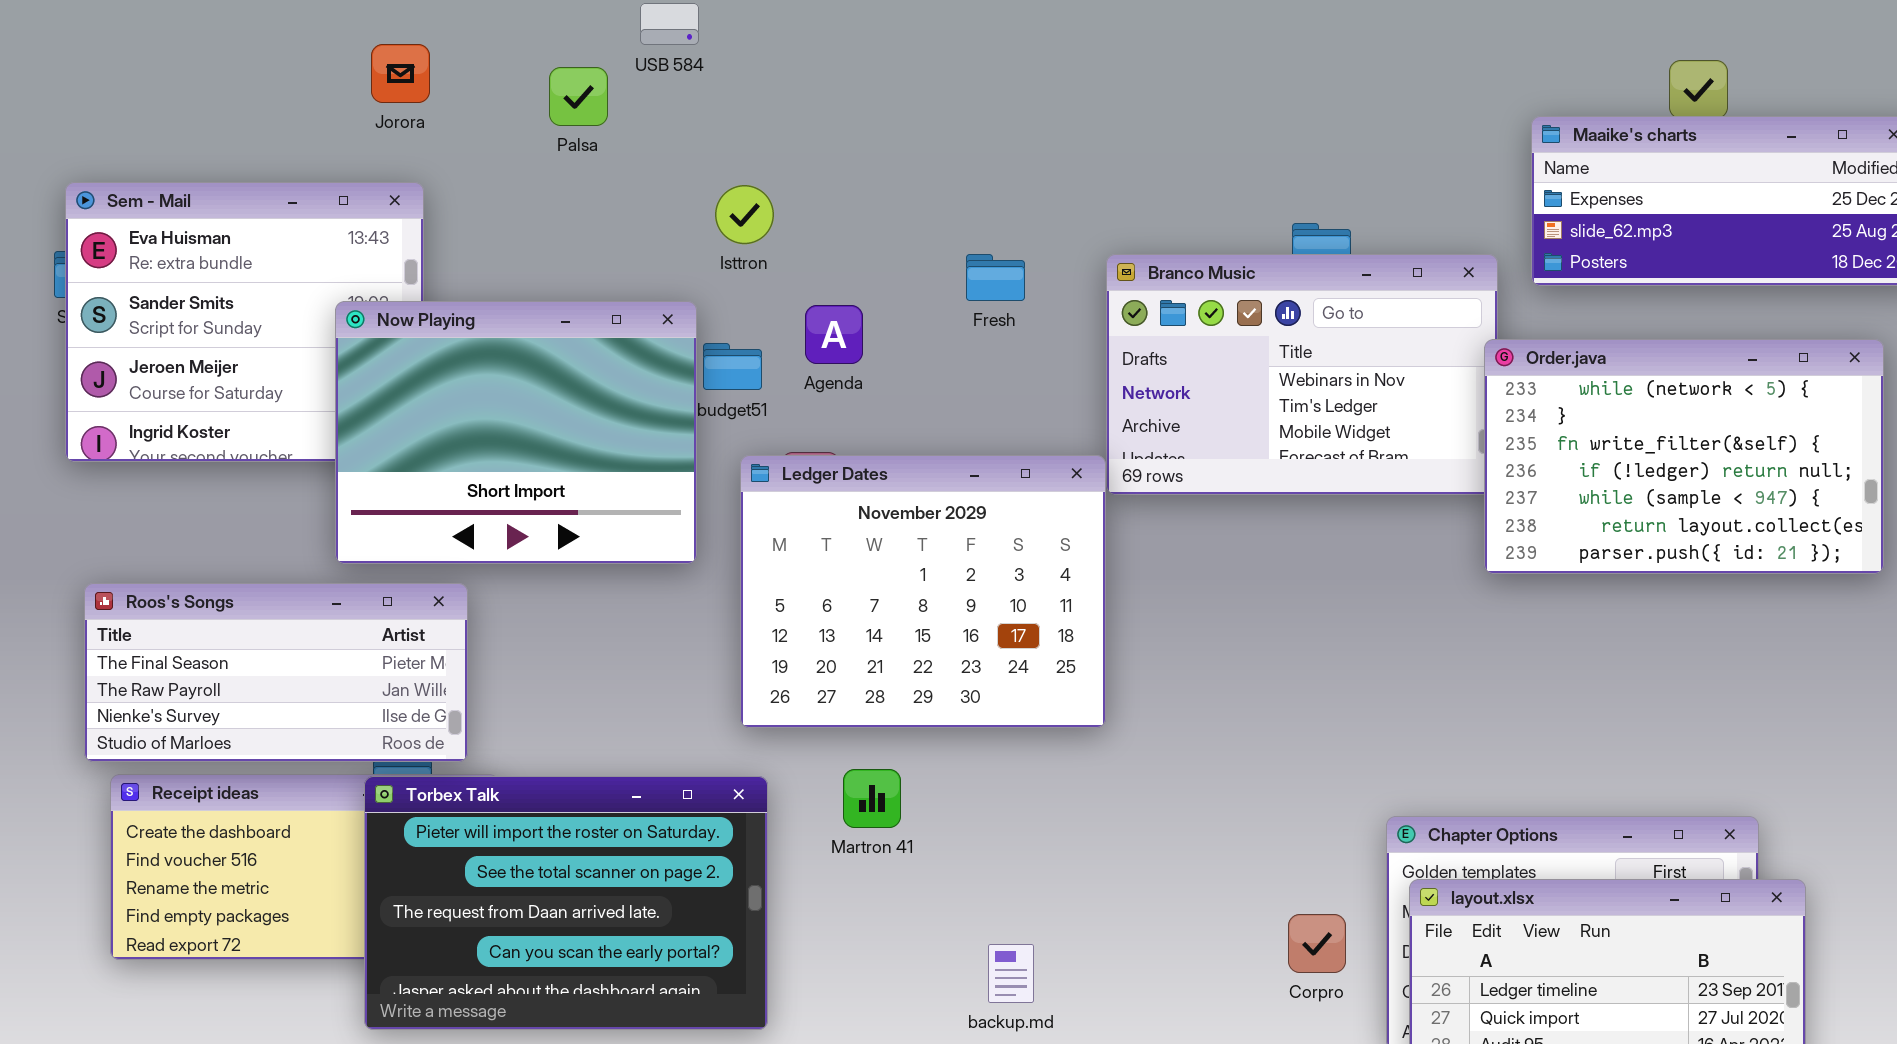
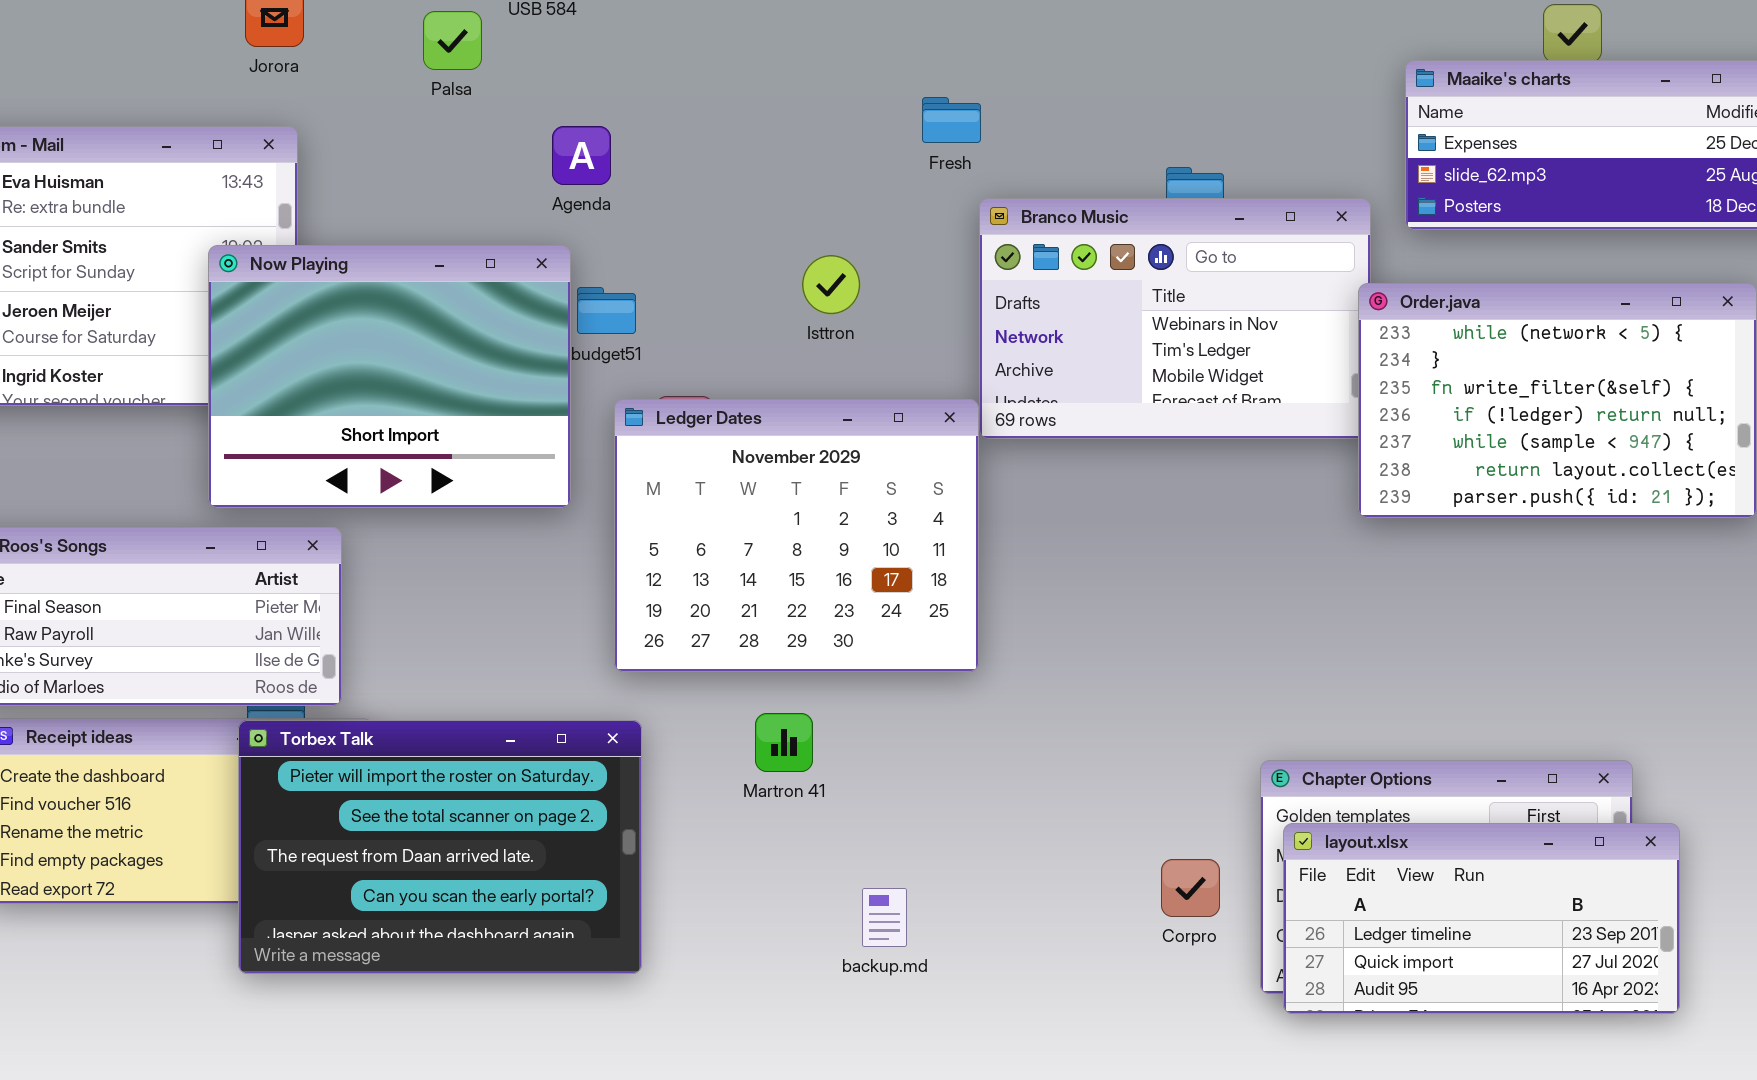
Isttron: [715,185,774,244] -> [802,255,860,314], moved
Fresh: [966,254,1025,301] -> [922,97,981,143], moved
Agenda: [805,305,863,364] -> [552,126,611,185], moved
Martron 41: [843,769,901,828] -> [755,713,813,772], moved

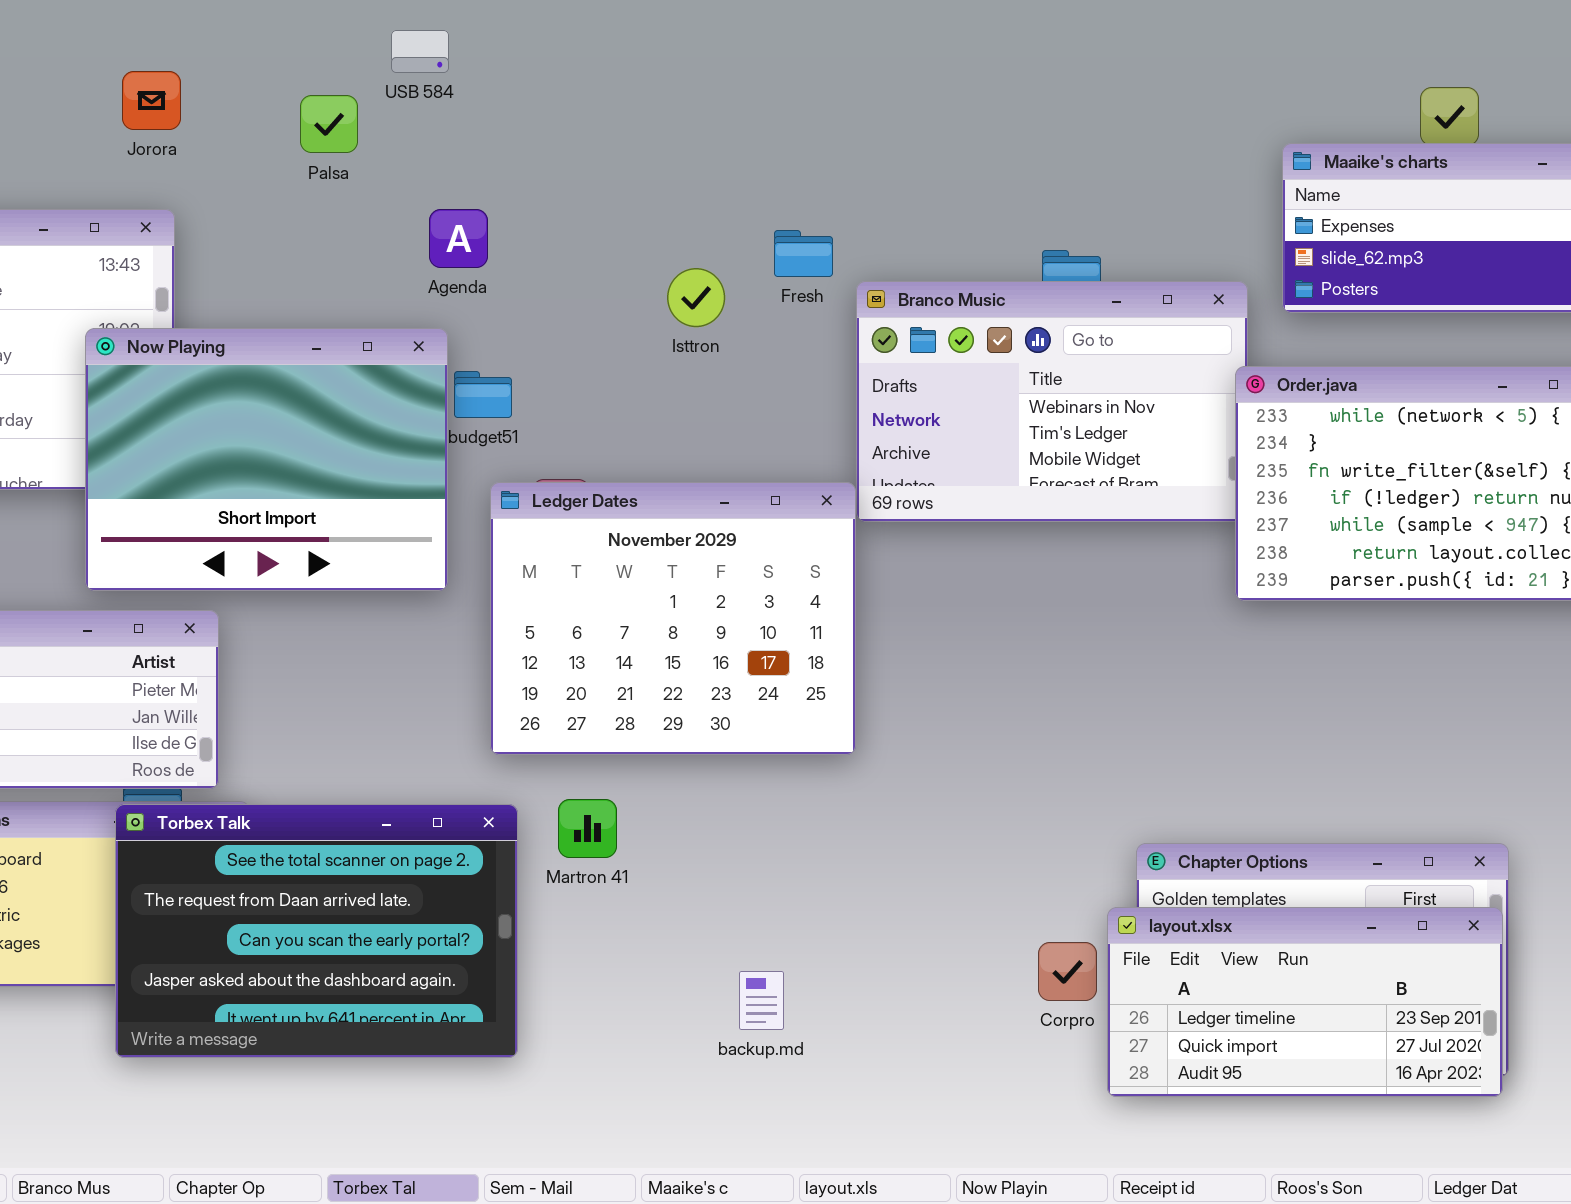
Fresh: [922,97,981,143] -> [774,230,833,277], moved
Isttron: [802,255,860,314] -> [667,268,725,327], moved
Martron 41: [755,713,813,772] -> [558,799,617,858], moved
Torbex Talk: [238,720,642,974] -> [115,804,518,1058], scrolled down 1 row
layout.xlsx: [1283,823,1680,1014] -> [1107,907,1503,1097], moved

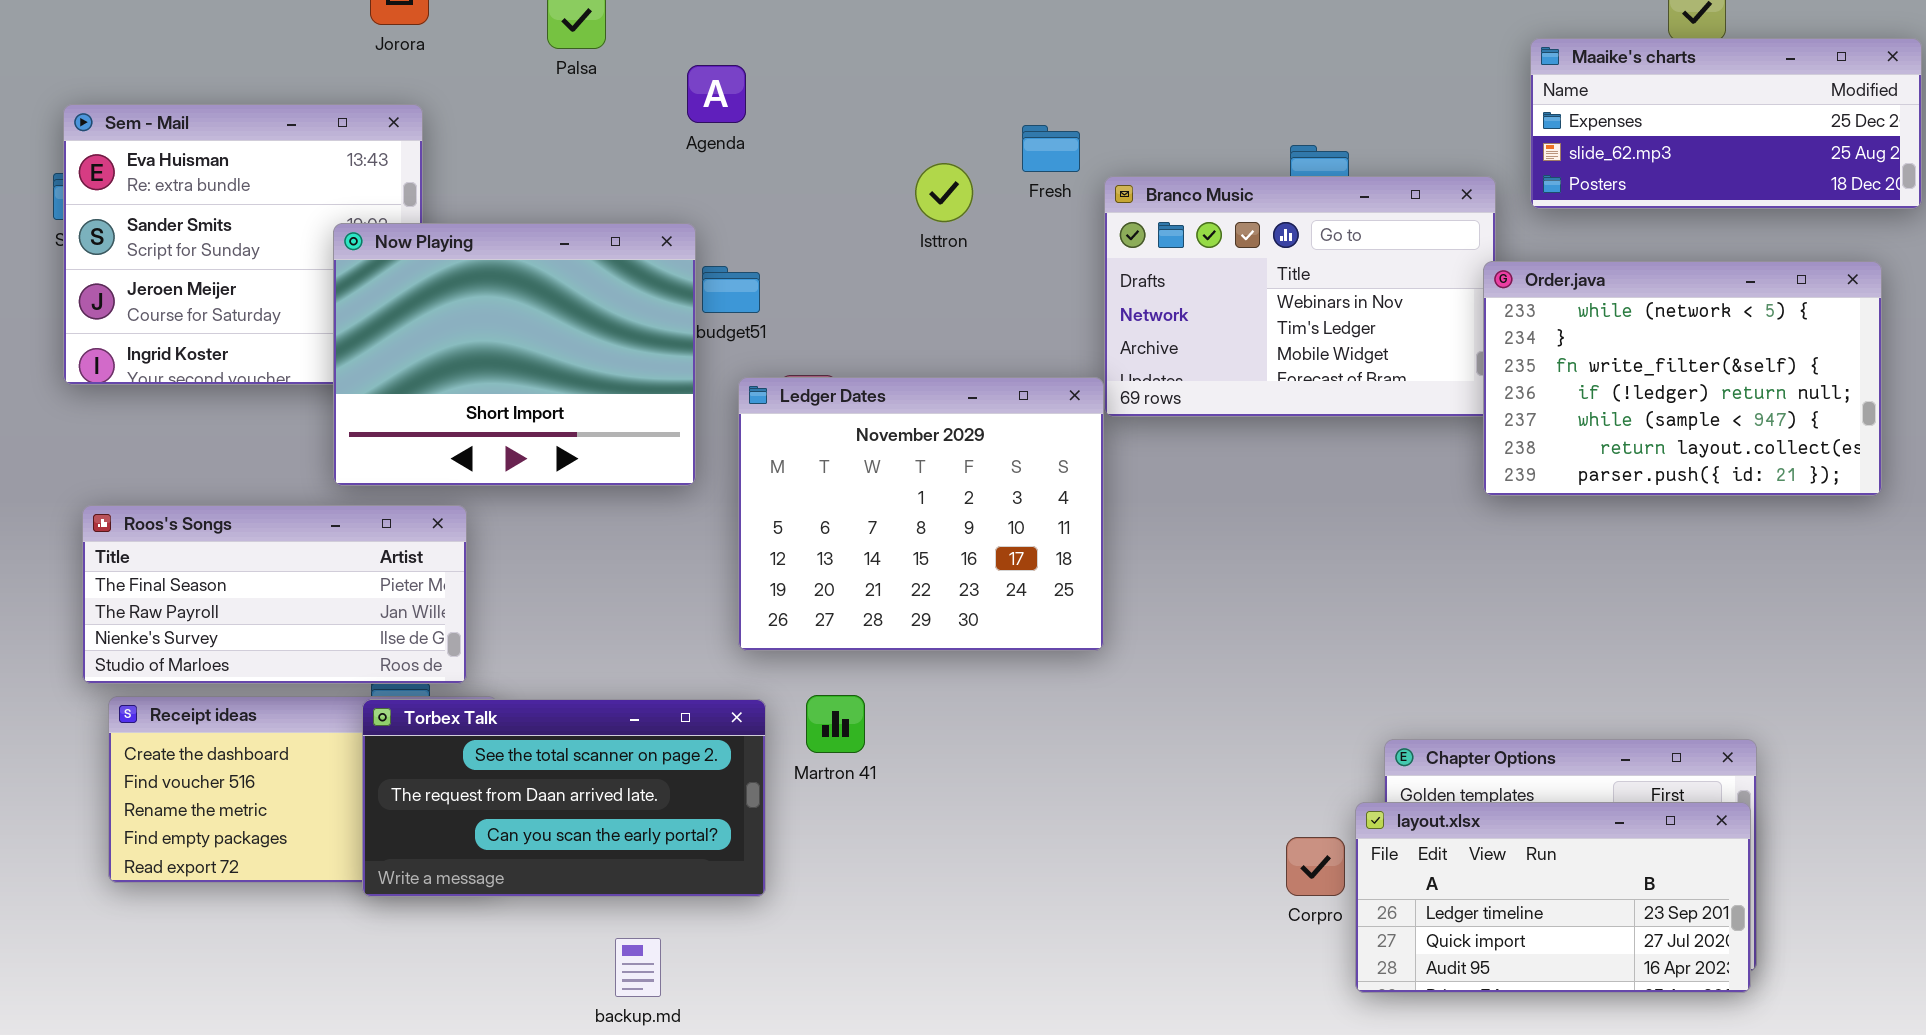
Agenda: [429,209,488,268] -> [687,65,746,123], moved
Torbex Talk: [115,804,518,1058] -> [362,699,766,897], resized
backup.md: [739,971,784,1030] -> [615,938,661,997], moved

